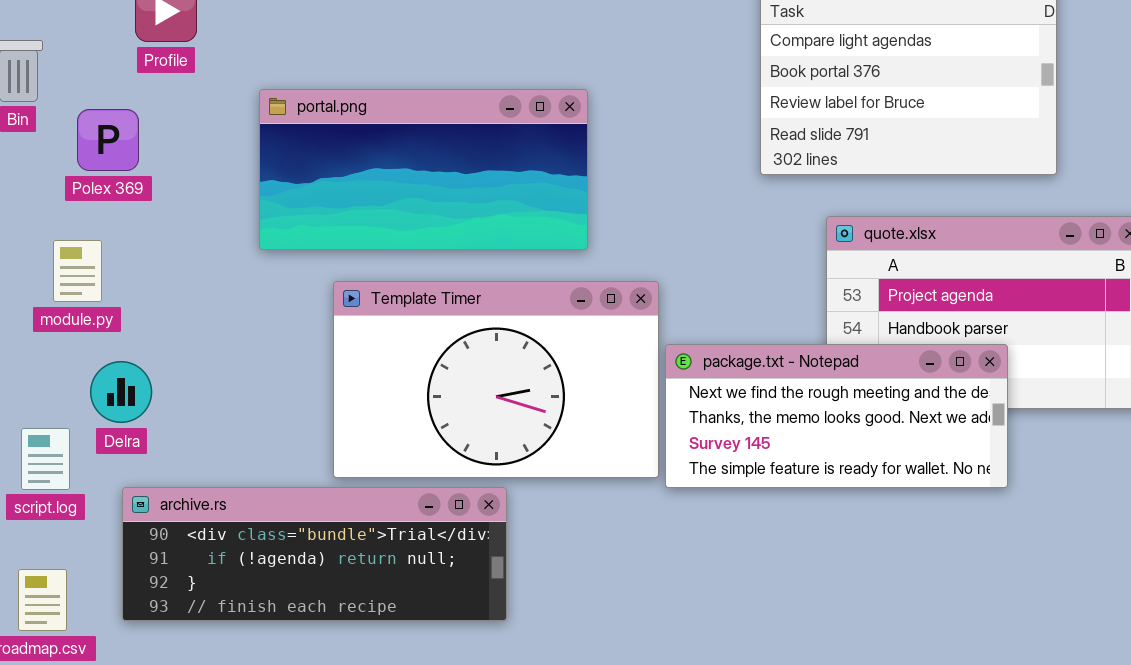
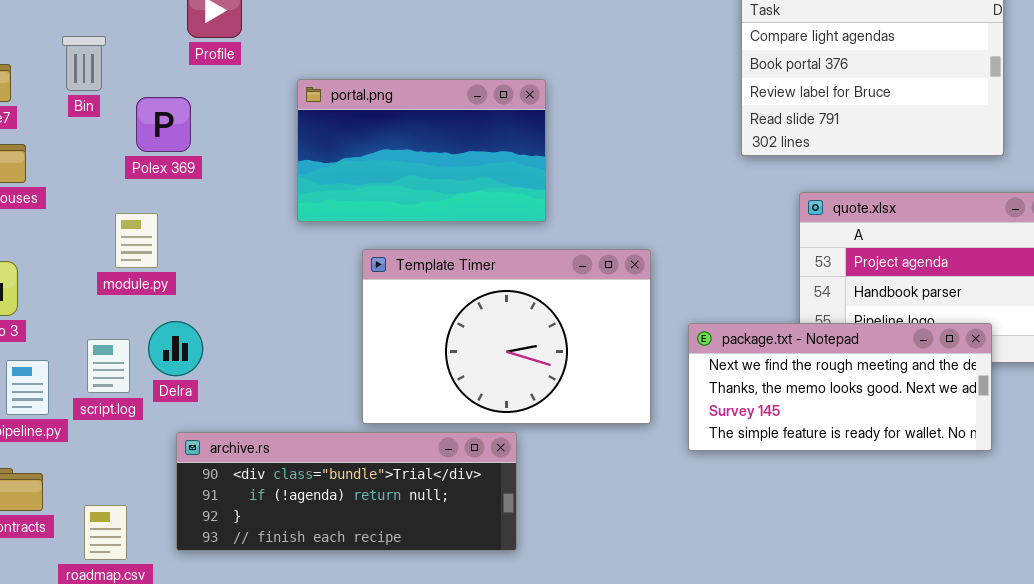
portal.png: [259,89,588,250] -> [297,79,546,222], resized
package.txt - Notepad: [665,344,1008,488] -> [688,323,992,451], moved
script.log: [21,428,70,490] -> [87,339,130,393], moved

